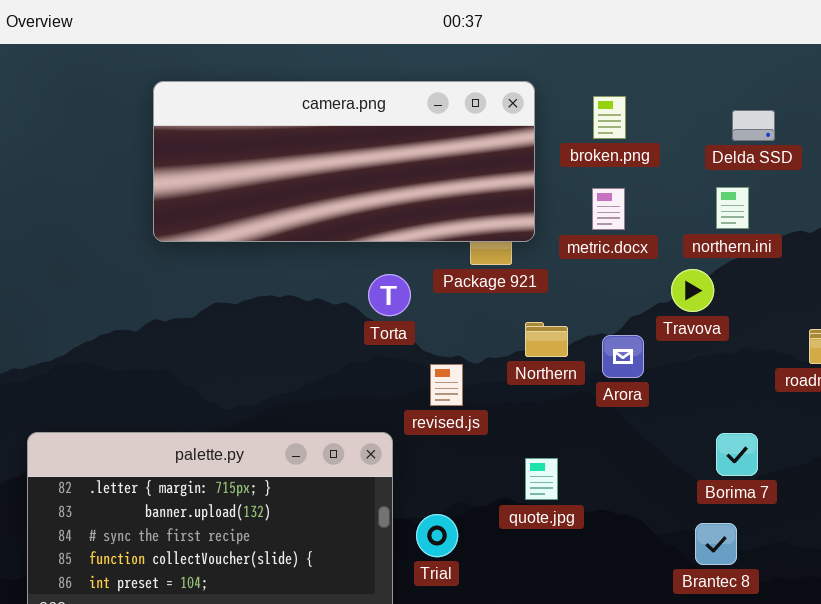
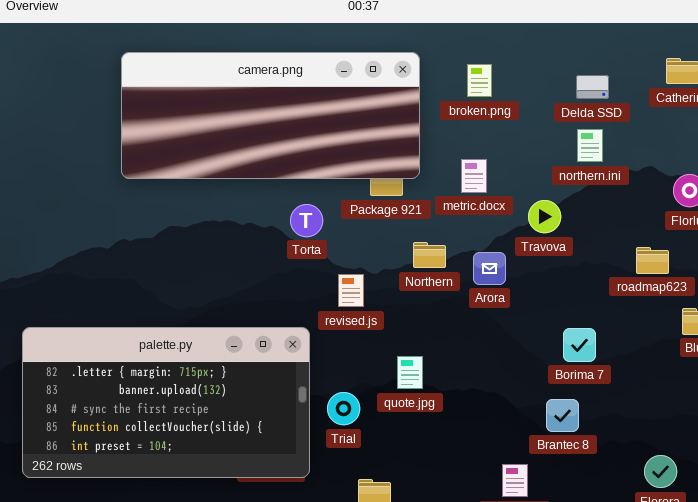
northern.ini: [716,187,749,229] -> [577,129,603,162], moved
metric.docx: [592,188,625,230] -> [461,159,487,193], moved
quote.jpg: [525,458,558,500] -> [397,356,423,389], moved

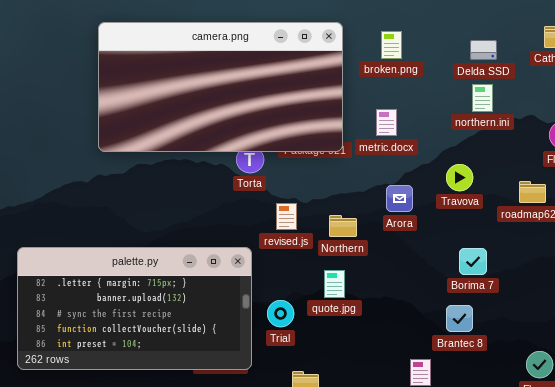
camera.png: [121,52,420,179] -> [98,22,343,152], resized
Travova: [528,200,561,233] -> [446,164,473,191], moved
Northern: [413,242,446,268] -> [329,215,357,237], moved

